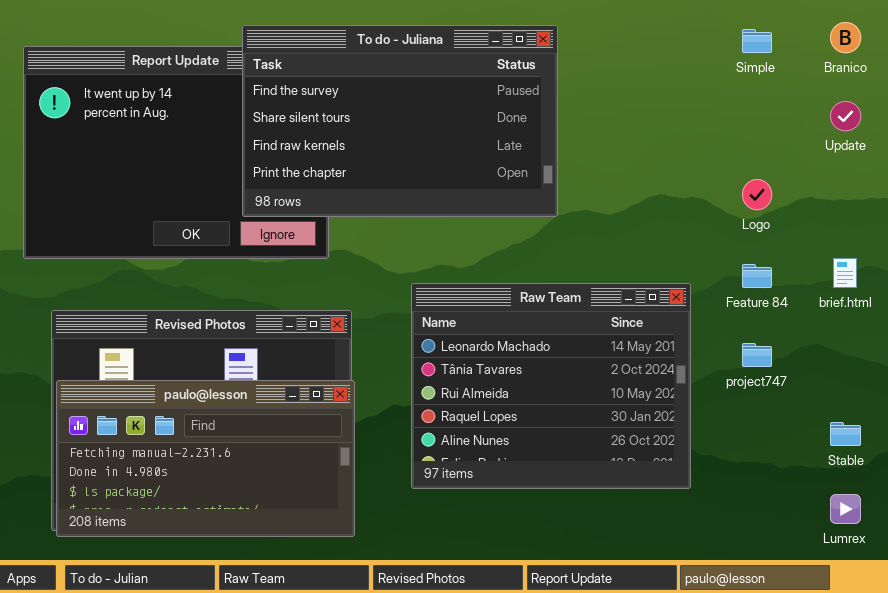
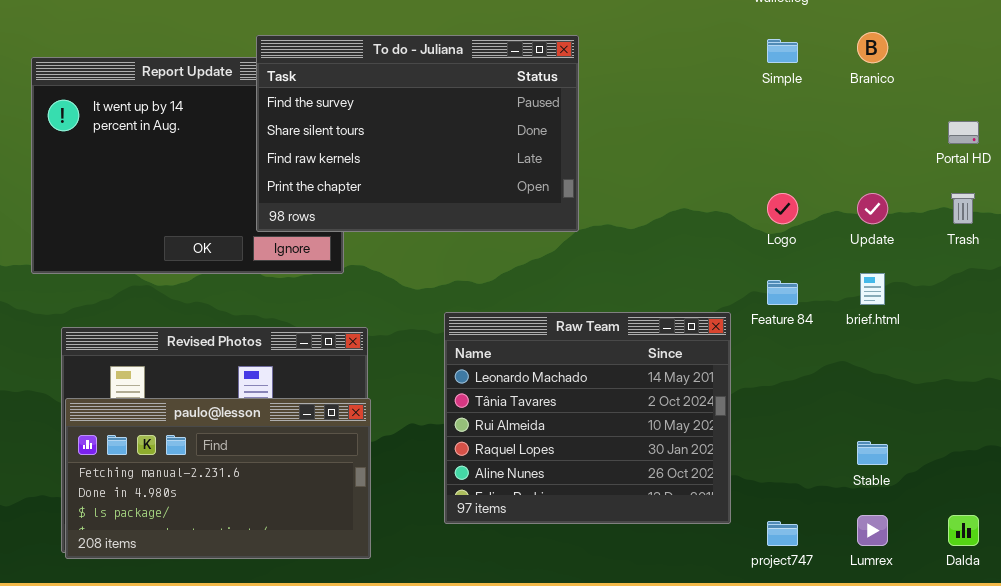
Update: [830,101,861,131] -> [857,193,888,224], moved
Raw Team: [411,283,691,489] -> [444,312,731,524], moved
project747: [742,343,772,367] -> [767,521,798,546], moved

